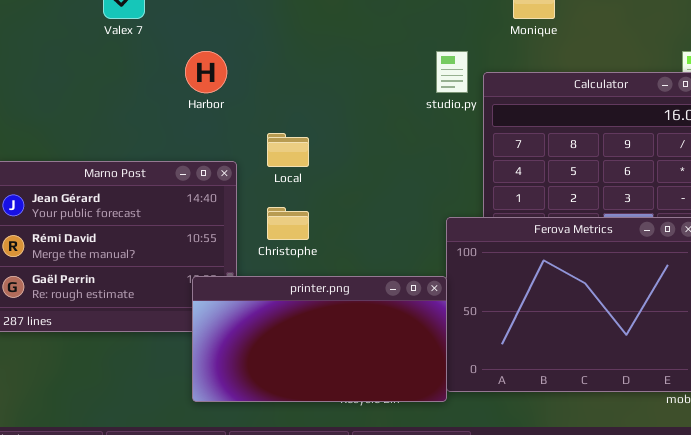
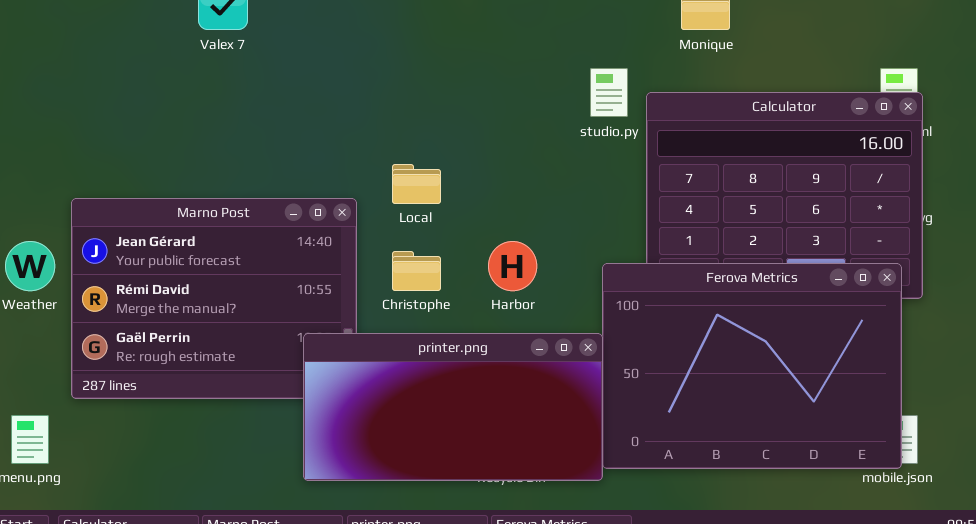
Harbor: [185,51,227,93] -> [488,241,537,291], moved

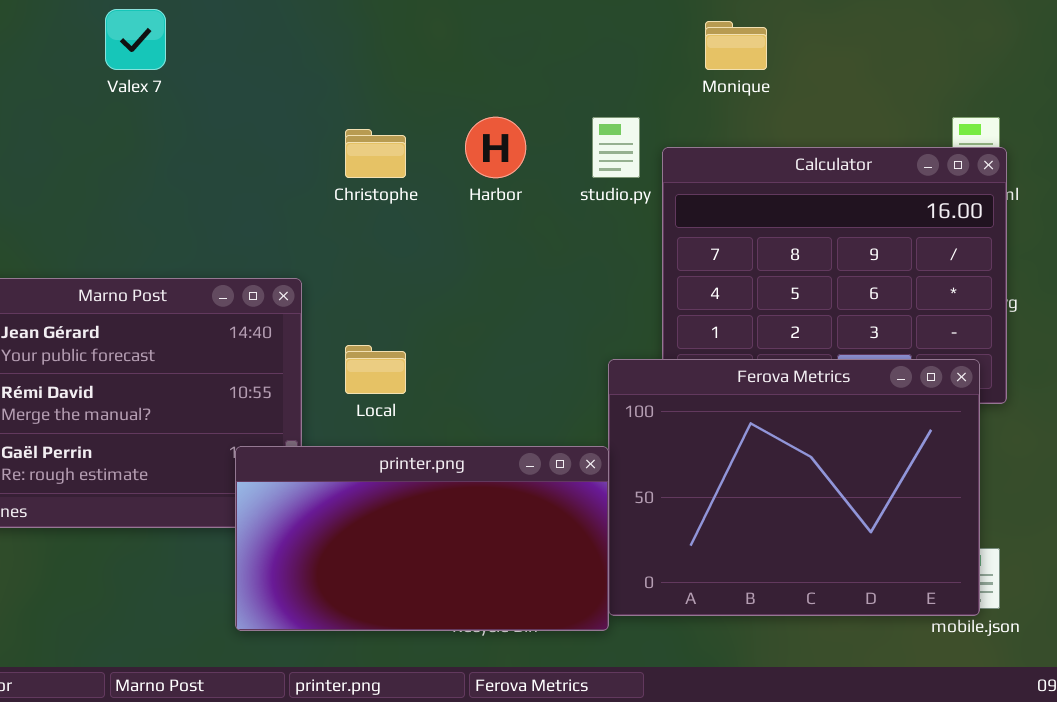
Local: [392,164,441,204] -> [345,345,406,394], moved
Harbor: [488,241,537,291] -> [465,117,526,178], moved
Christophe: [392,251,441,291] -> [345,129,406,178], moved

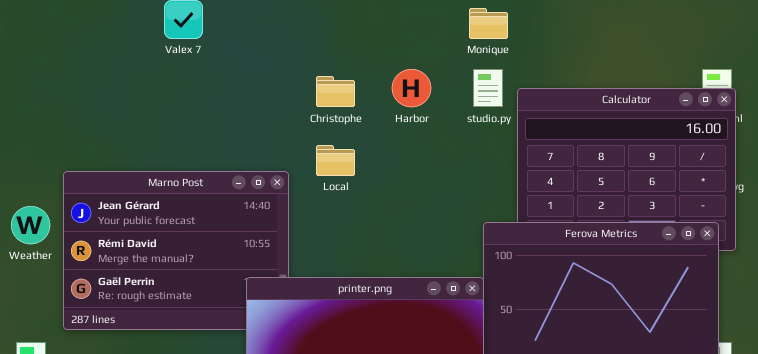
Monique: [705,21,767,70] -> [469,8,508,39], moved
Local: [345,345,406,394] -> [316,145,355,176], moved

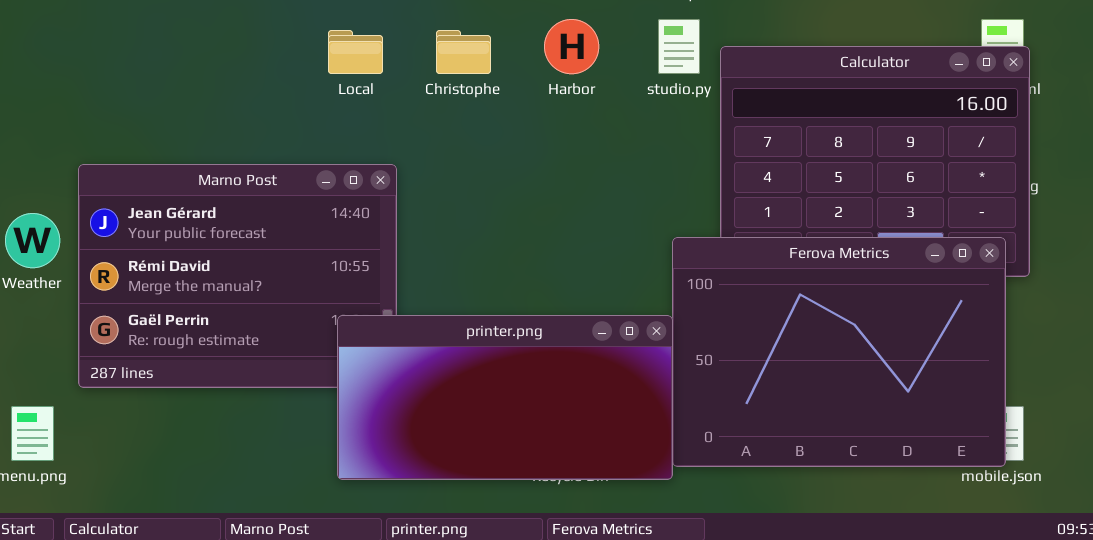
Local: [316,145,355,176] -> [328,30,383,74], moved

